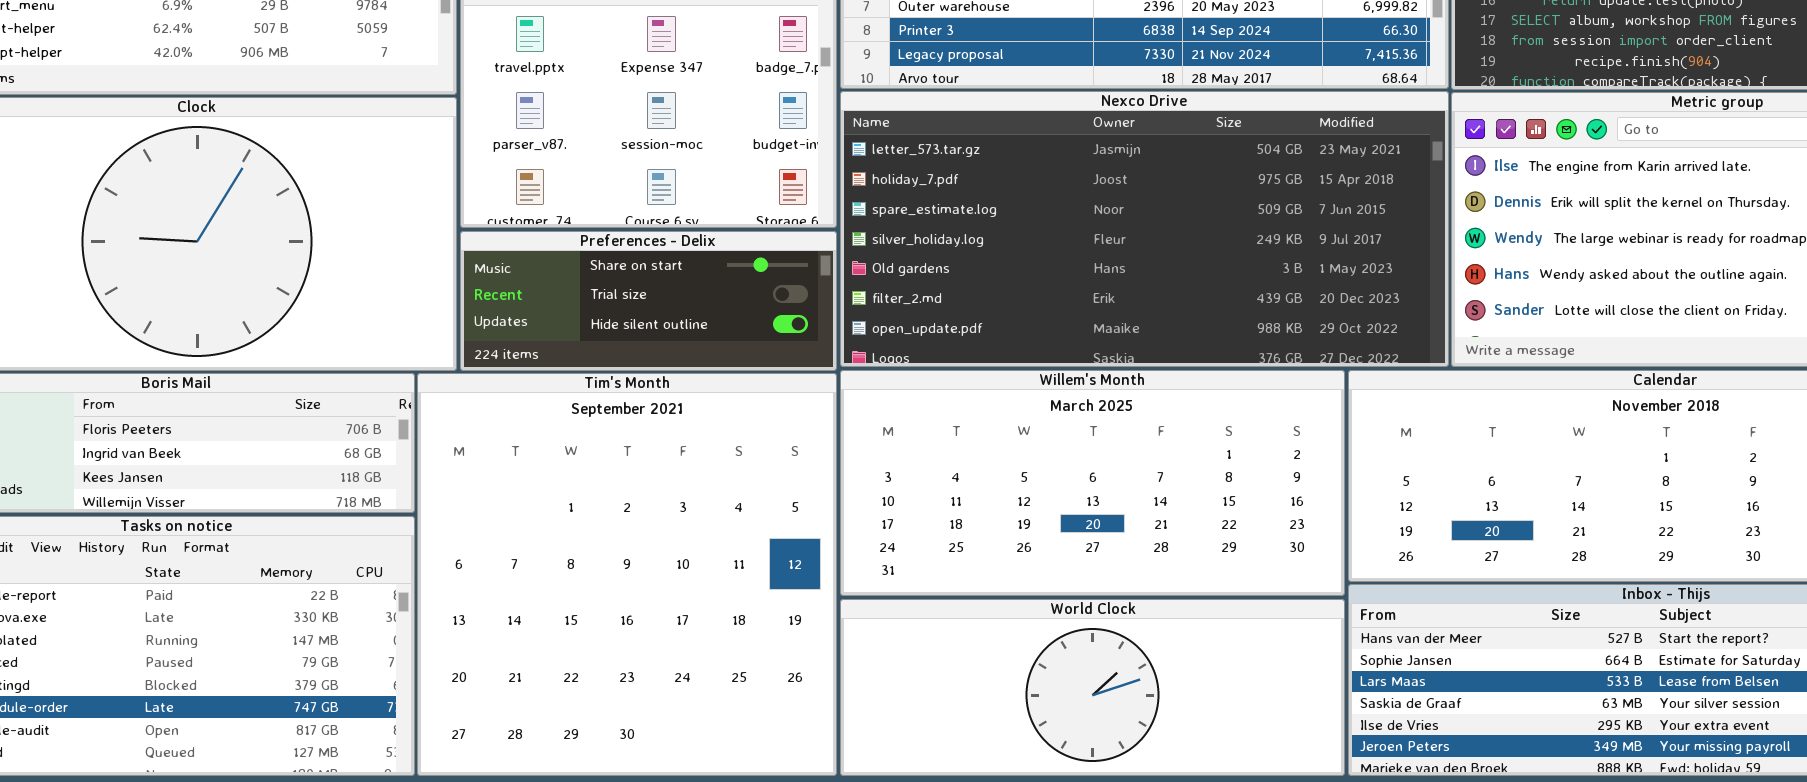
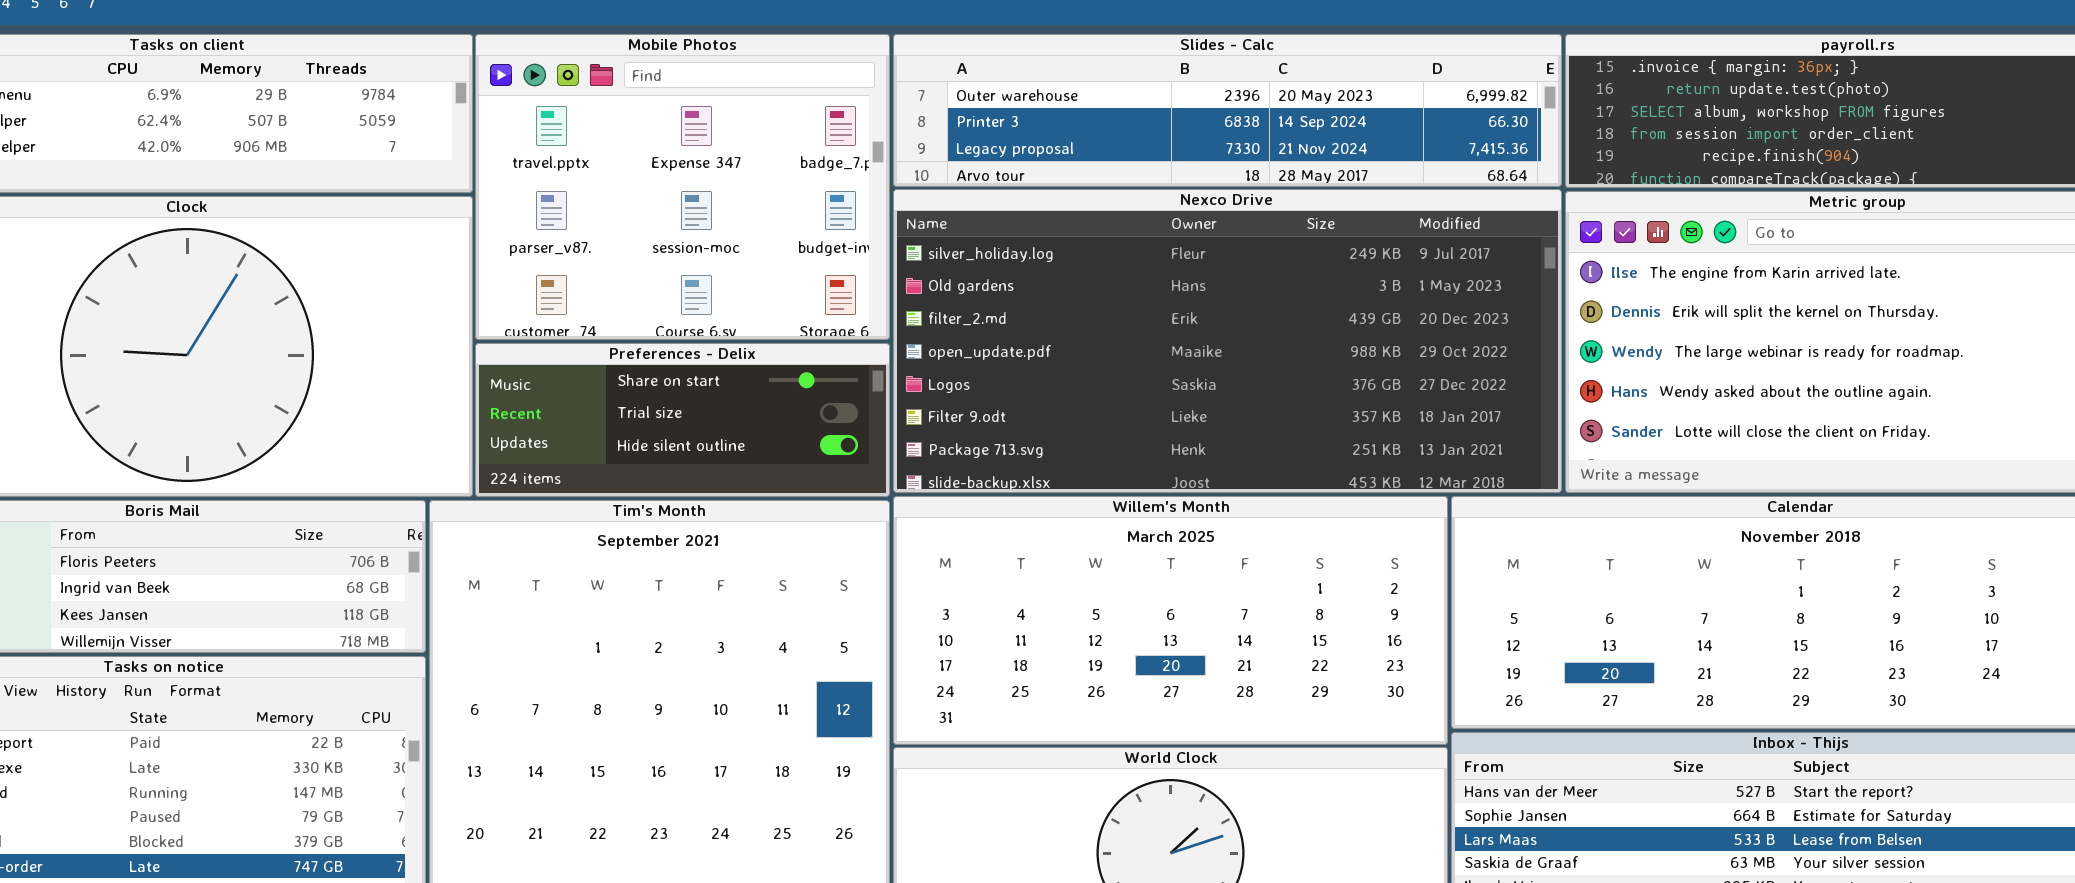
Nexco Drive: [840,91,1449,367] -> [893,189,1562,493], scrolled down 3 rows

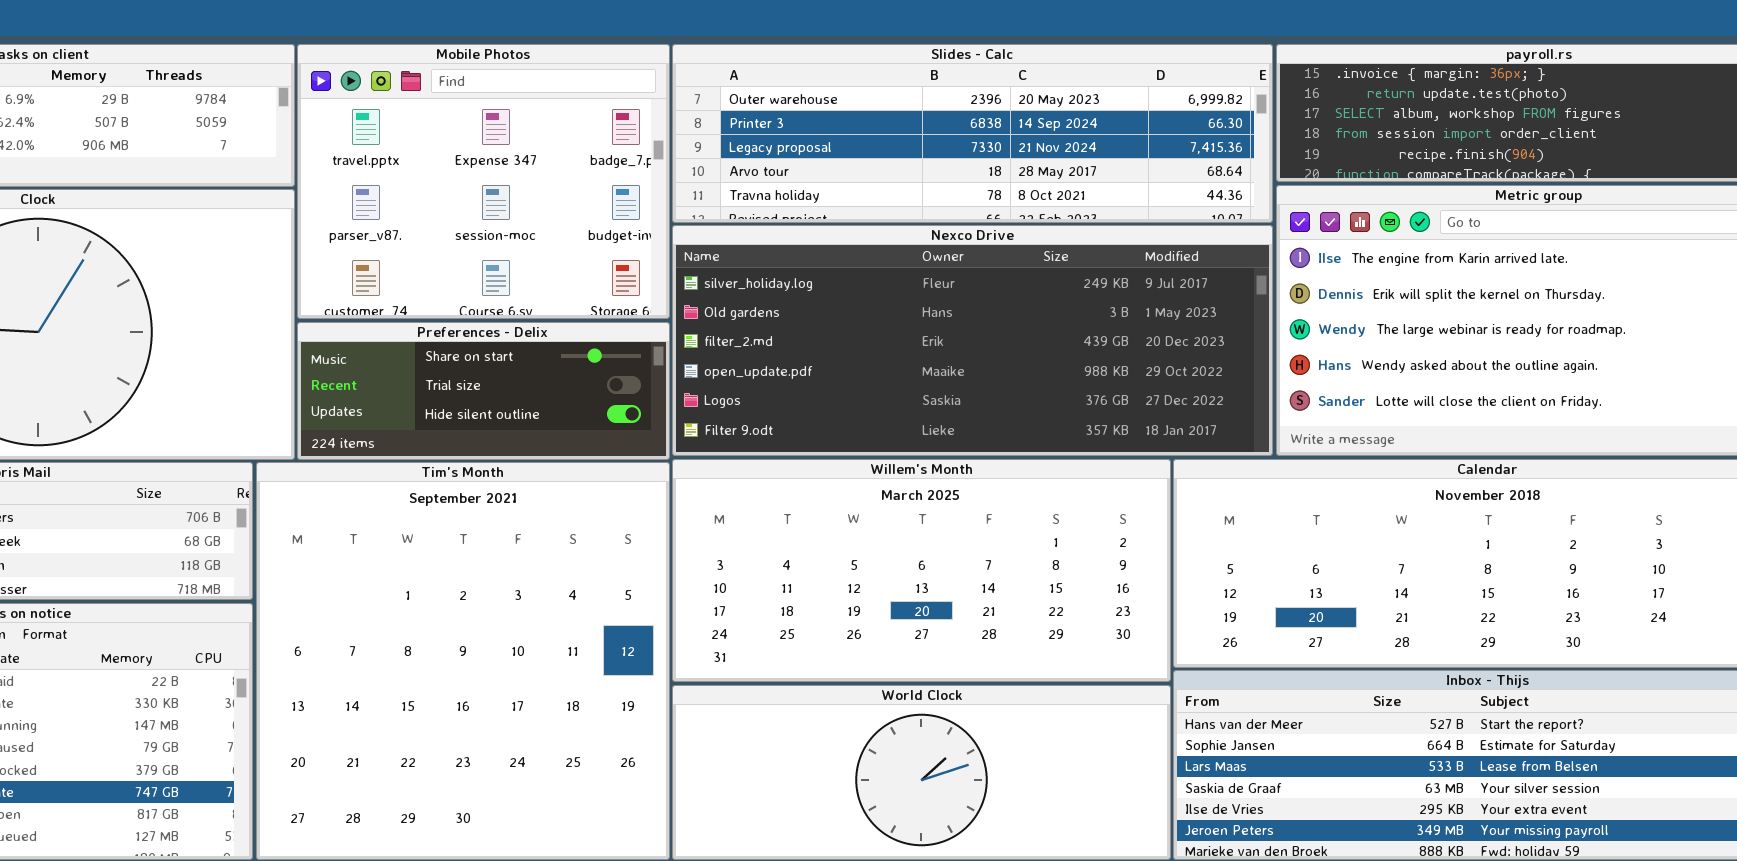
Slides - Calc: [893,34,1562,187] -> [672,44,1273,223], resized
Nexco Drive: [893,189,1562,493] -> [672,225,1273,456], resized

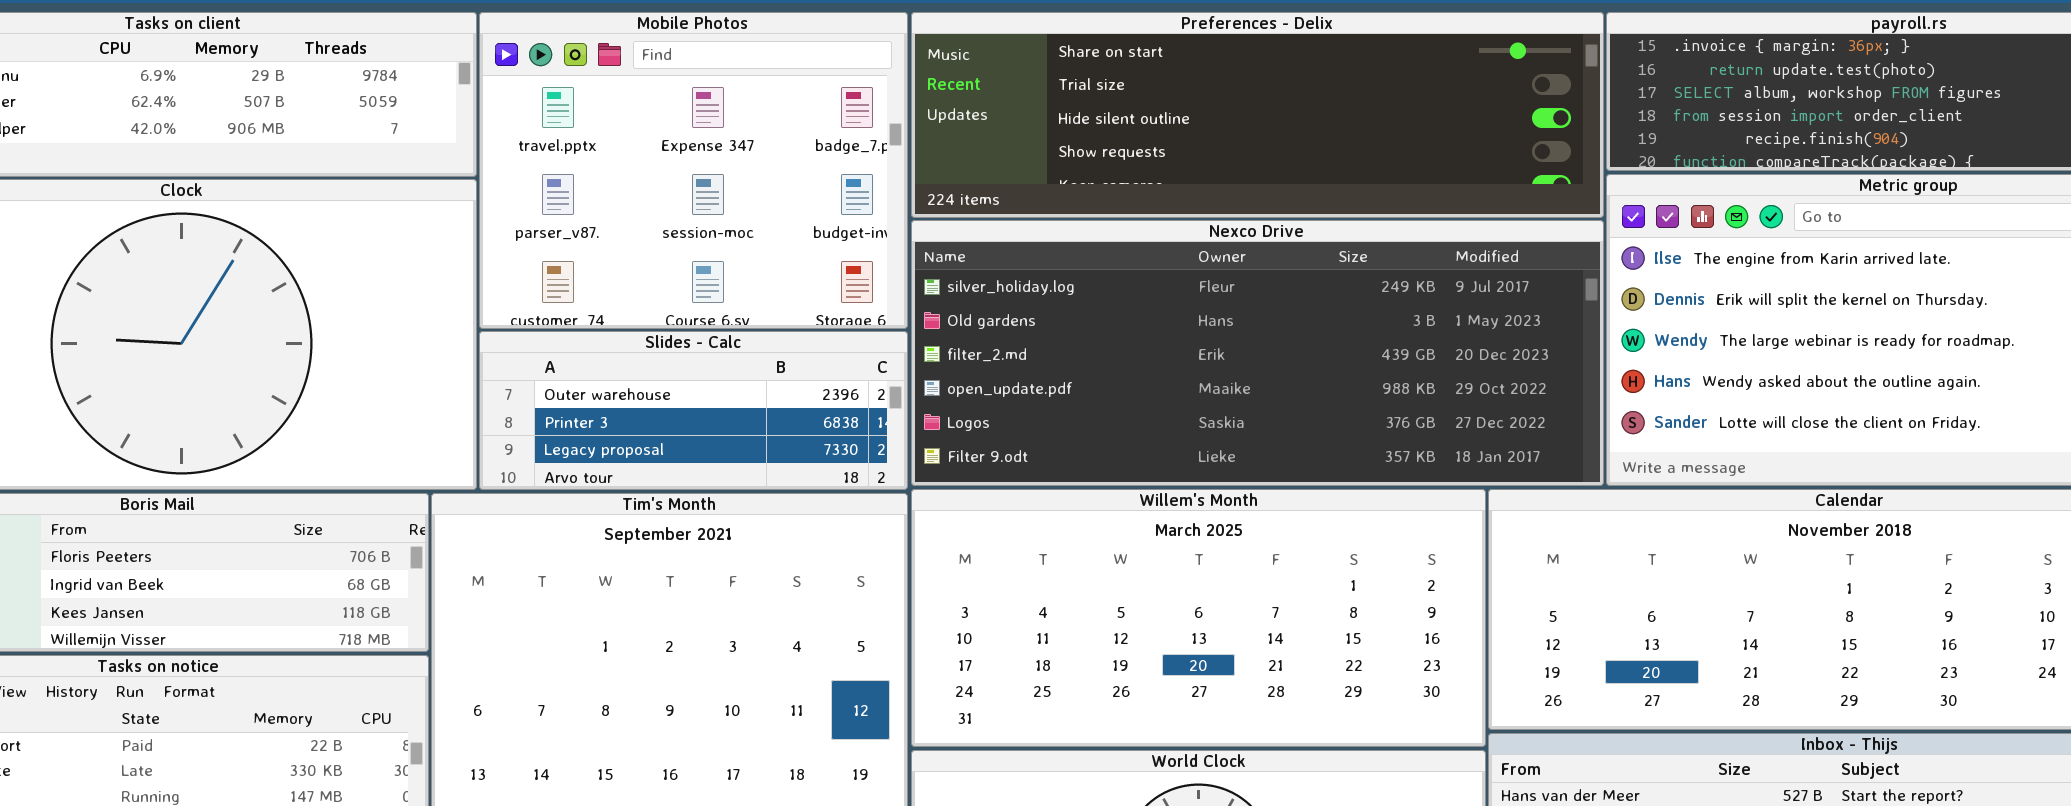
Slides - Calc: [672,44,1273,223] -> [479,331,908,490], moved, resized
Preferences - Delix: [297,322,670,460] -> [911,12,1604,218], moved, resized

